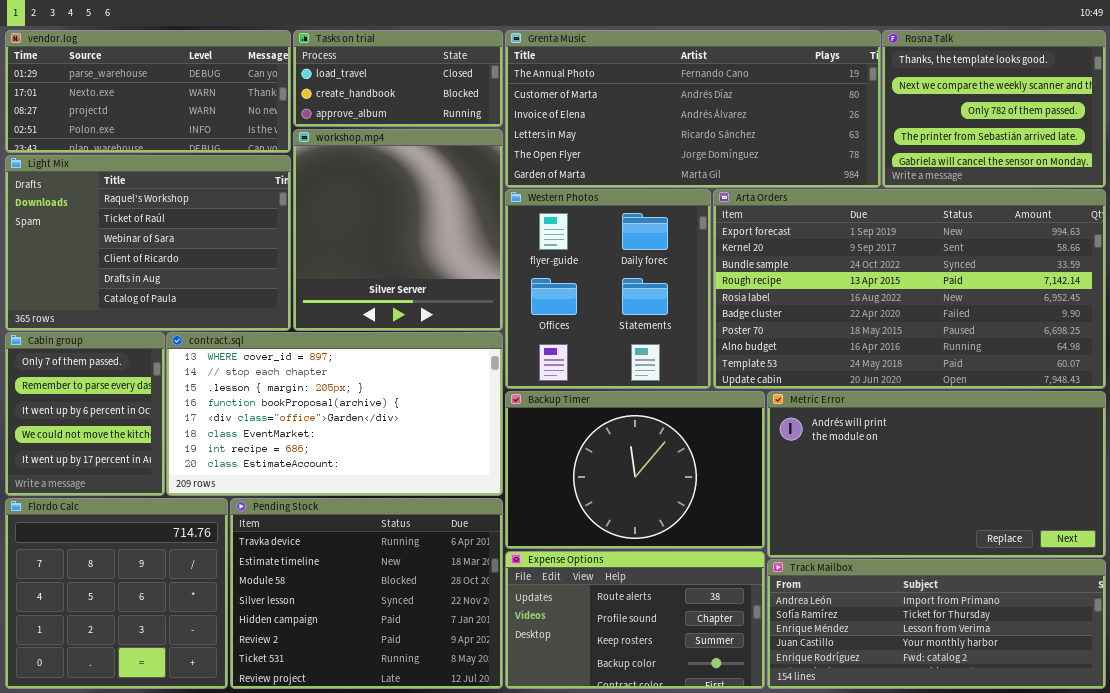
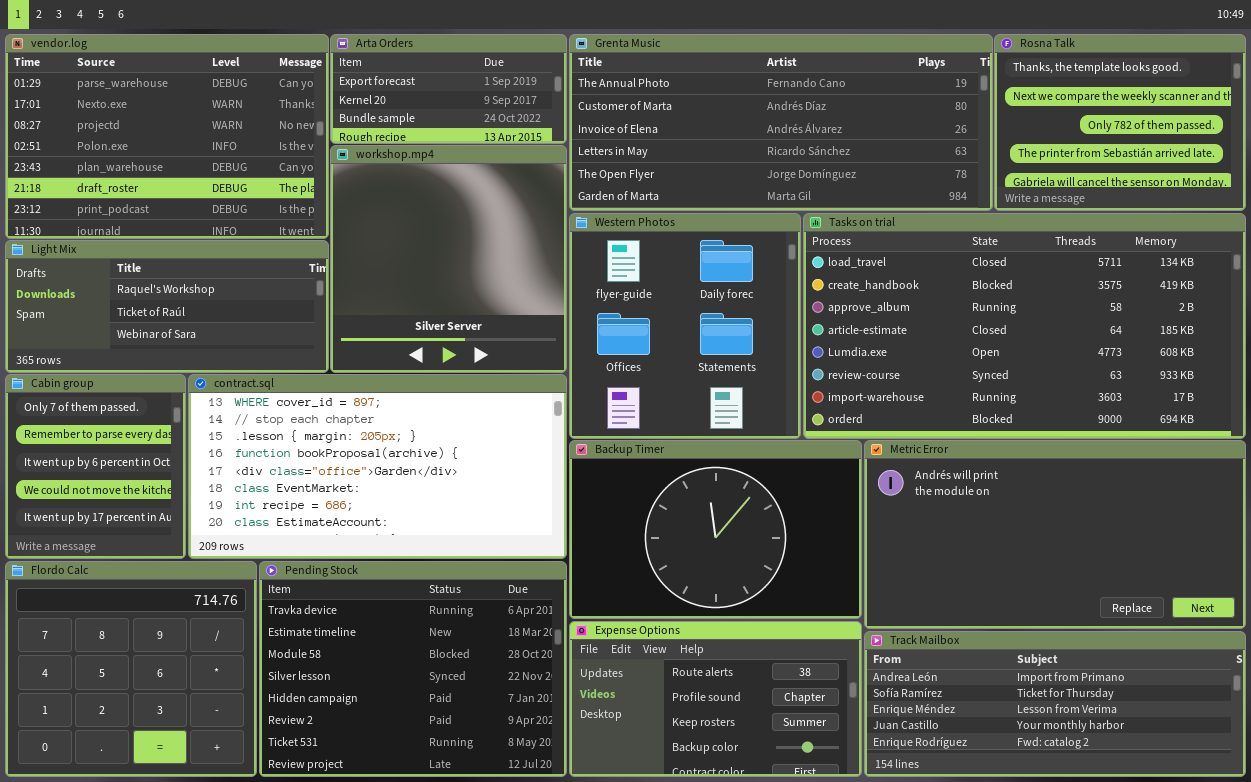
vendor.log: [5,30,291,153] -> [5,34,329,239], resized
Tasks on trial: [293,30,503,127] -> [803,213,1246,439], moved, resized
Light Mix: [5,155,291,331] -> [5,240,329,373], resized
Arta Orders: [713,189,1106,389] -> [330,34,567,144], moved, resized

